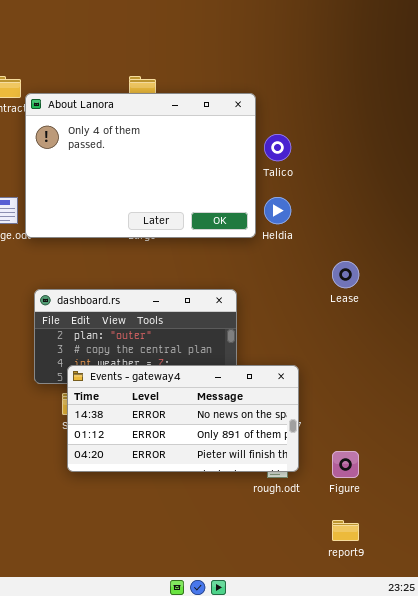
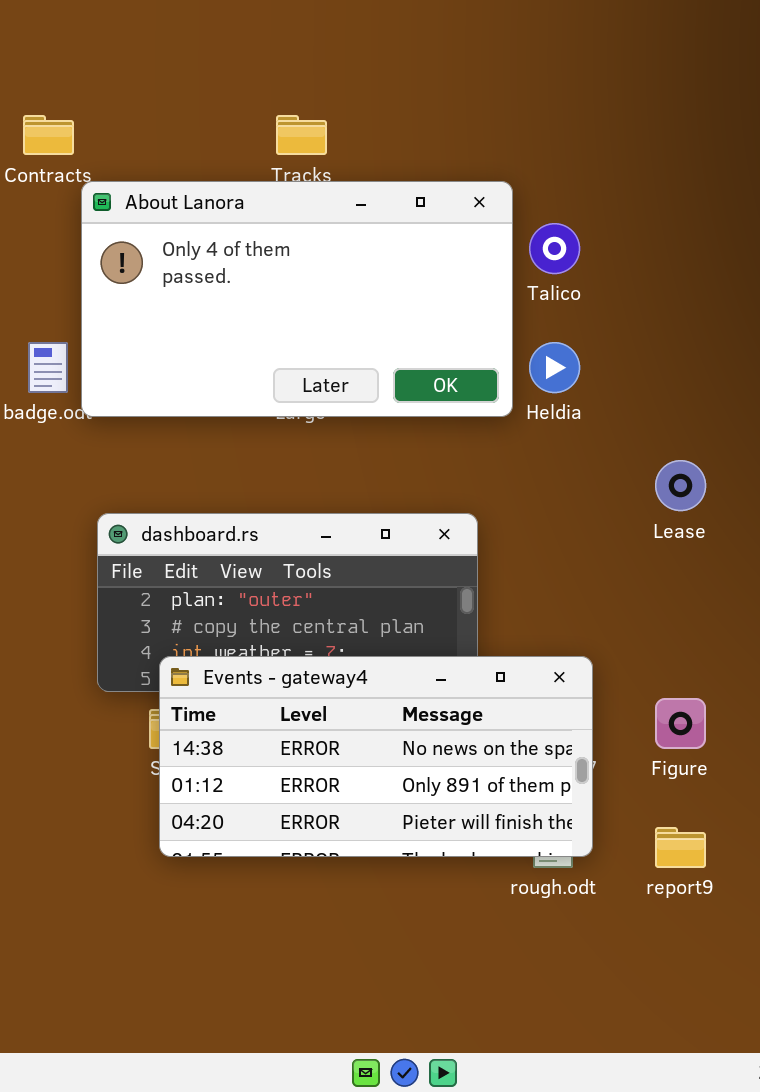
About Lanora: [25,93,256,238] -> [81,181,513,417], resized
Figure: [332,451,359,478] -> [655,698,706,749], moved
report9: [332,520,359,541] -> [655,827,706,868], moved

